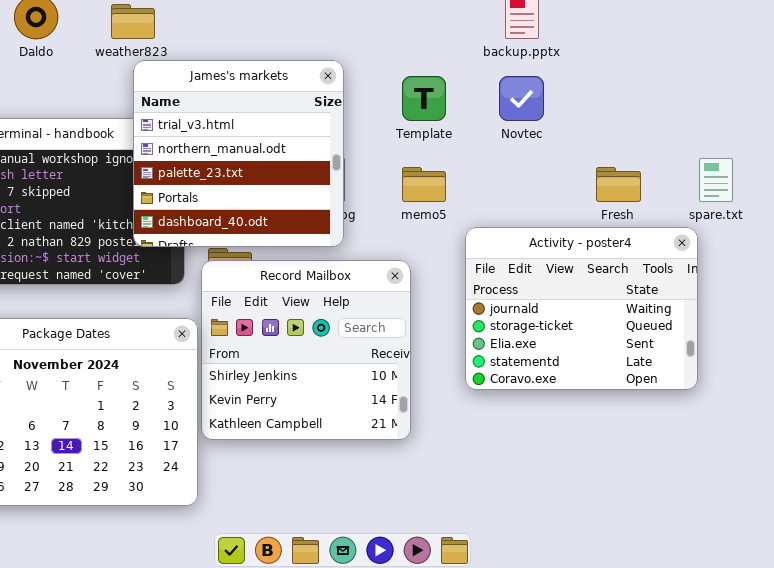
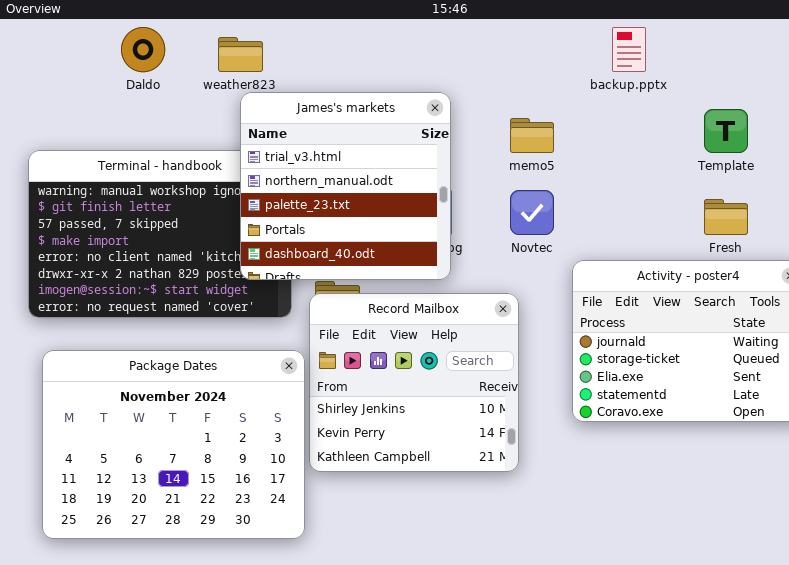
Template: [402,76,446,121] -> [704,109,748,153], moved
Novtec: [499,76,544,121] -> [510,190,554,235], moved
memo5: [402,167,446,202] -> [510,118,554,153], moved

